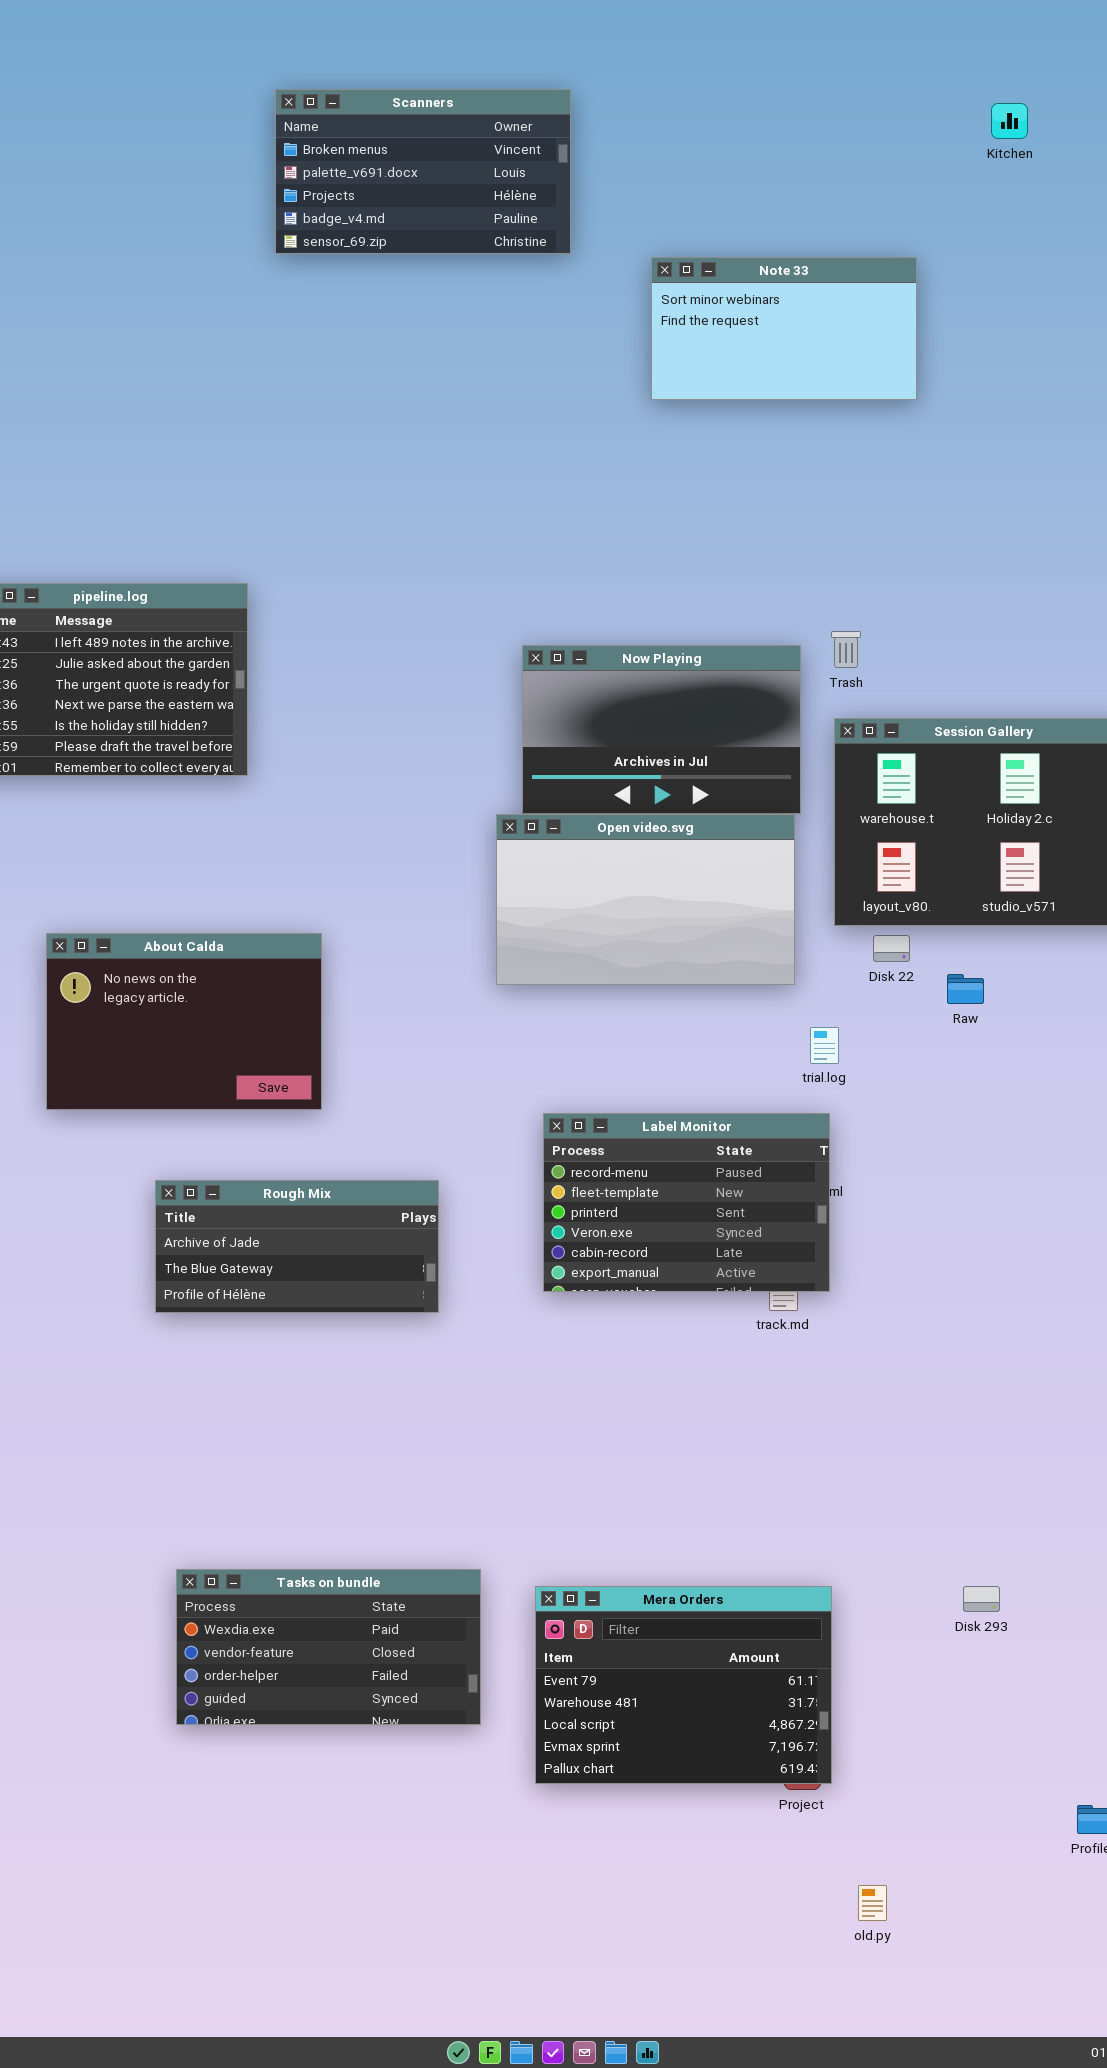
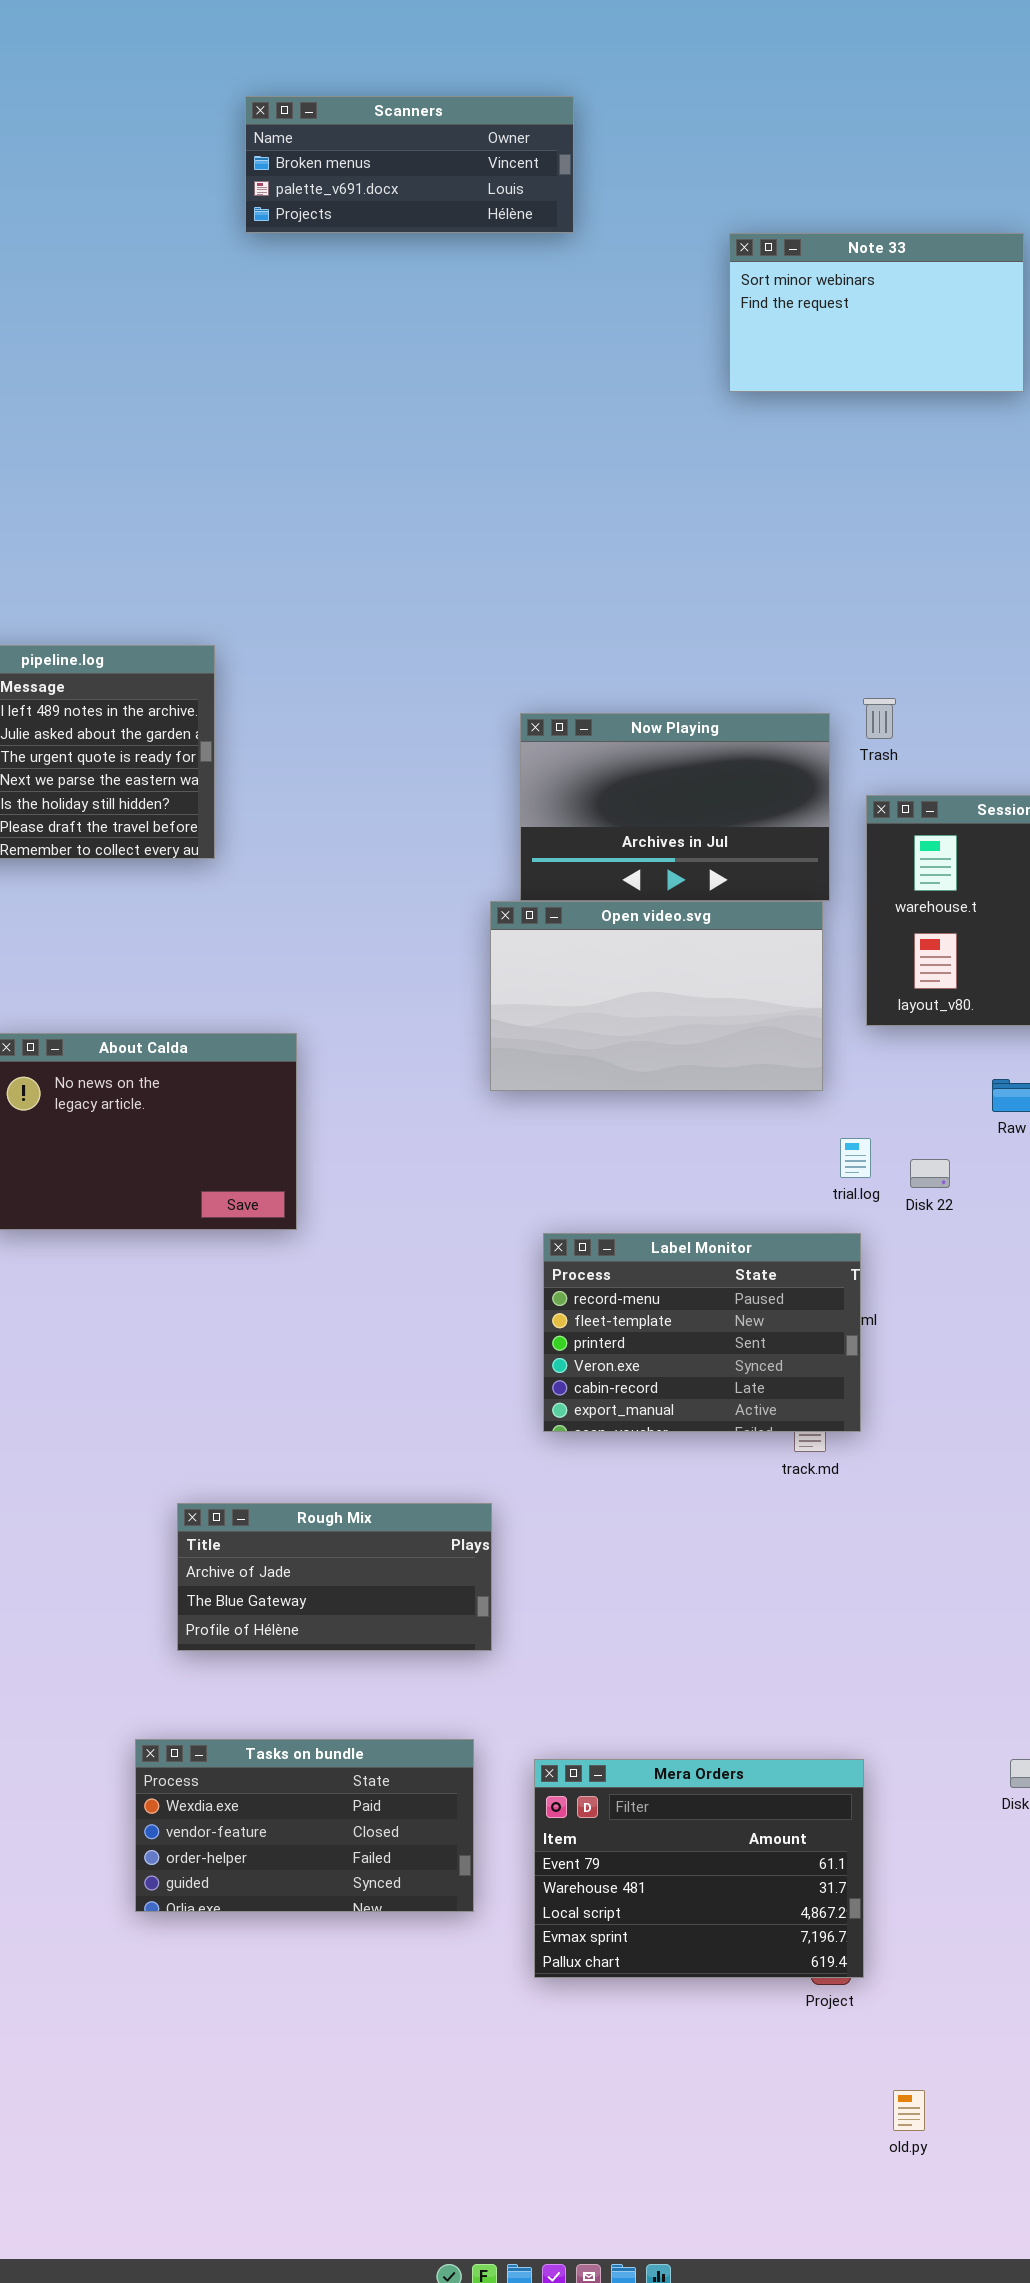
Scanners: [275,89,571,254] -> [245,96,574,233], resized
Note 33: [651,257,917,400] -> [729,233,1024,392], moved
Disk 22: [873,935,910,962] -> [910,1159,950,1188], moved
Rough Mix: [155,1180,439,1313] -> [177,1503,492,1651], moved

